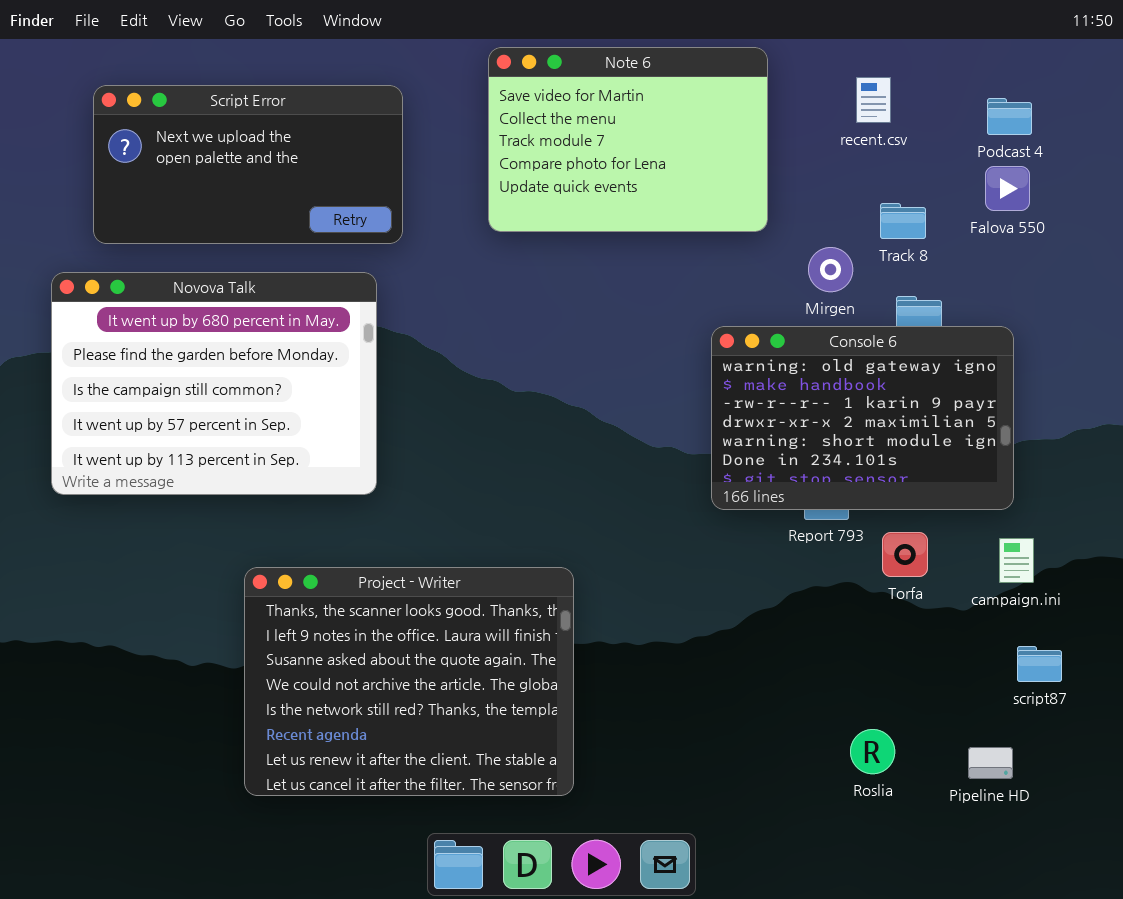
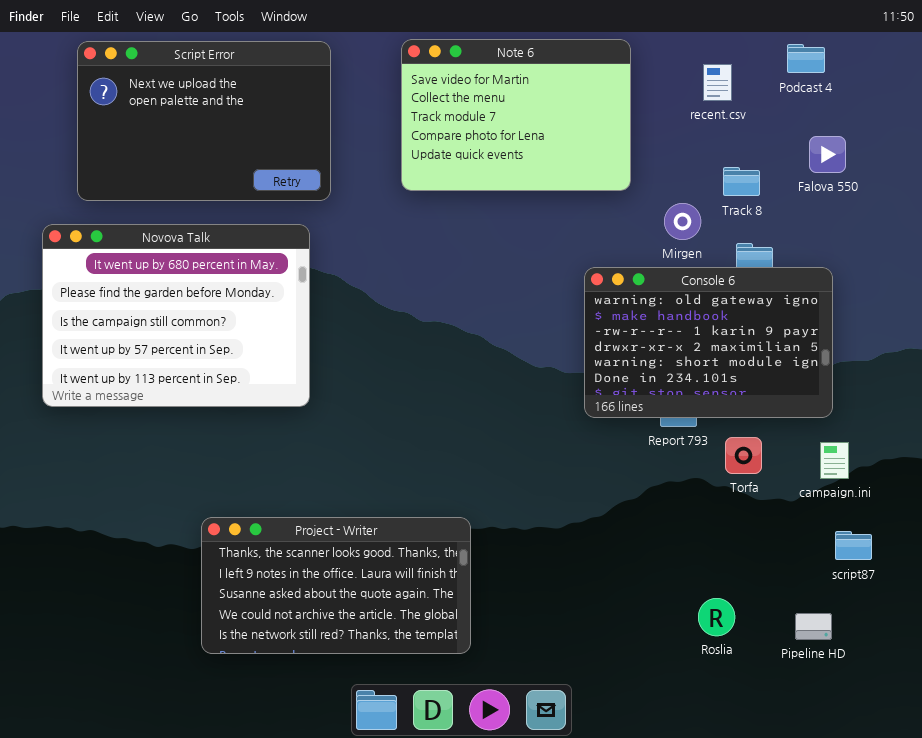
Script Error: [93,85,403,244] -> [77,41,331,201], resized
Podcast 4: [987,98,1032,135] -> [787,44,825,73], moved
Project - Writer: [244,567,574,796] -> [201,517,471,654], resized

